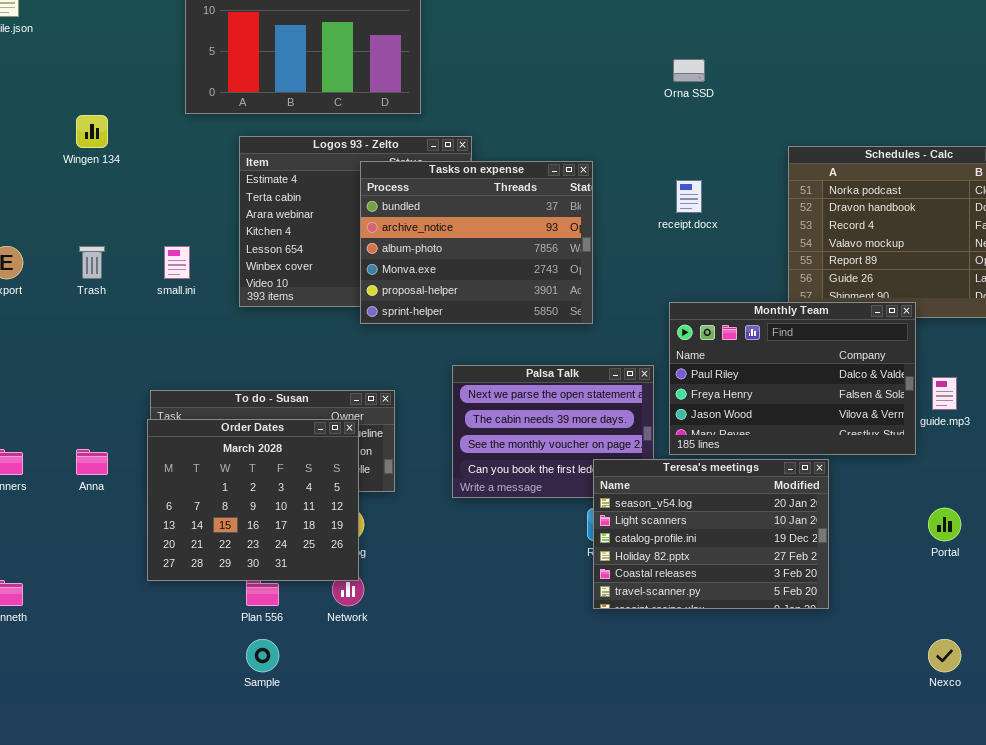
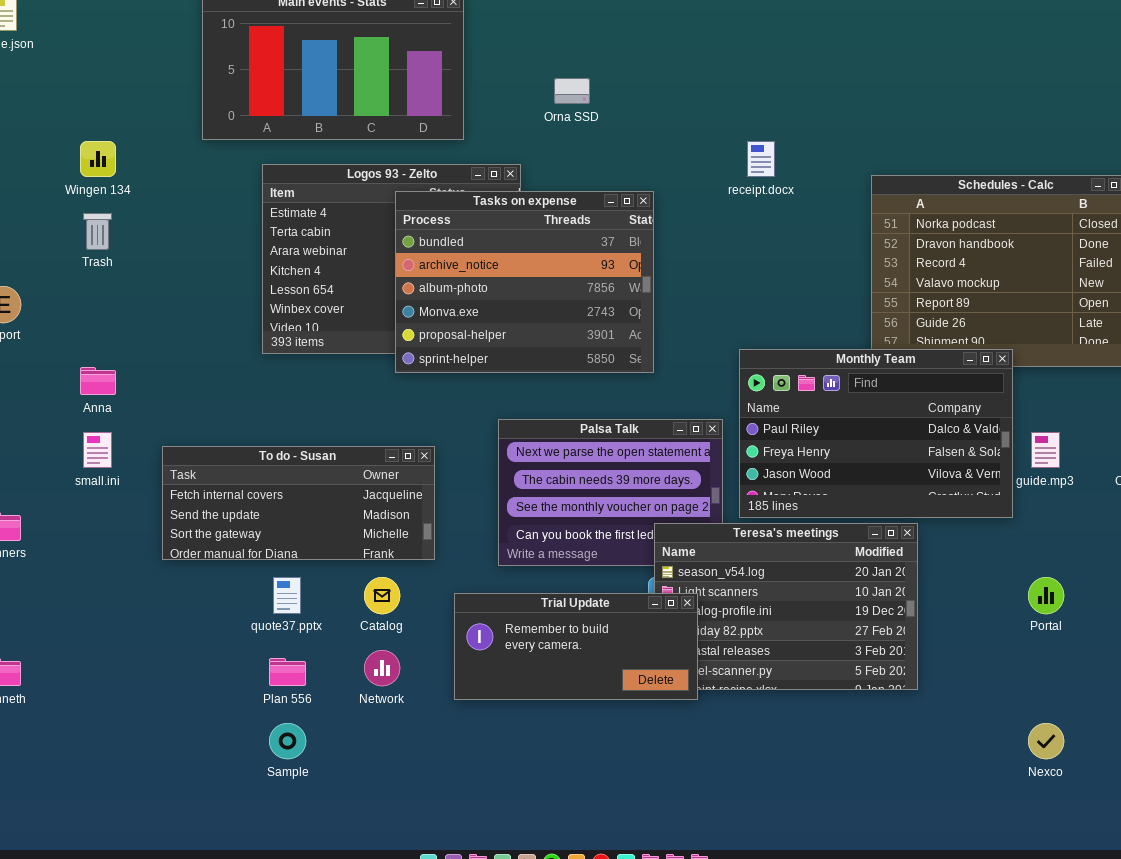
Orna SSD: [673,59,705,82] -> [554,78,590,104], moved
receipt.docx: [676,180,702,213] -> [747,141,775,177], moved
Trash: [79,246,105,279] -> [83,213,112,250], moved
small.ini: [164,246,190,279] -> [83,432,112,468], moved
Order Dates: [147,419,359,581] -> none, closed
Anna: [76,449,108,475] -> [80,367,116,395], moved
Trial Update: none -> [454,593,698,700], opened

